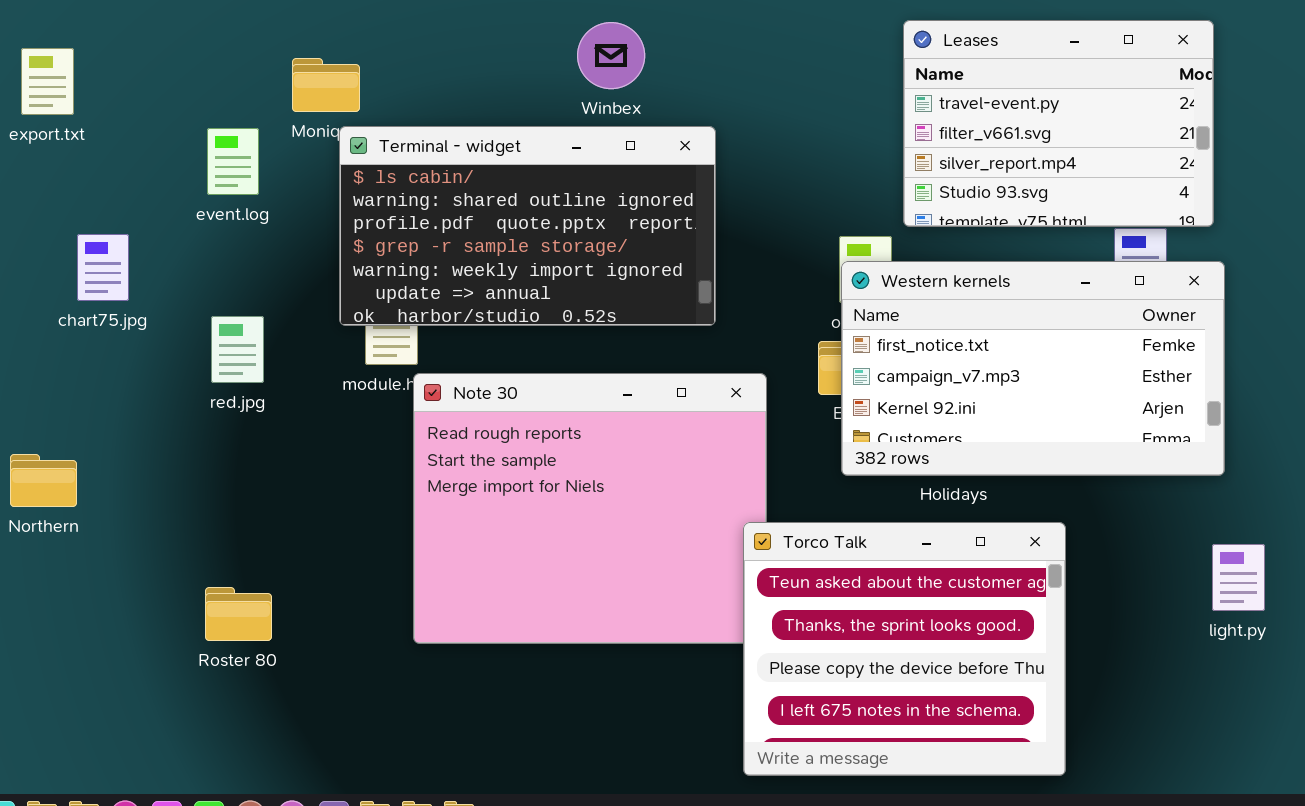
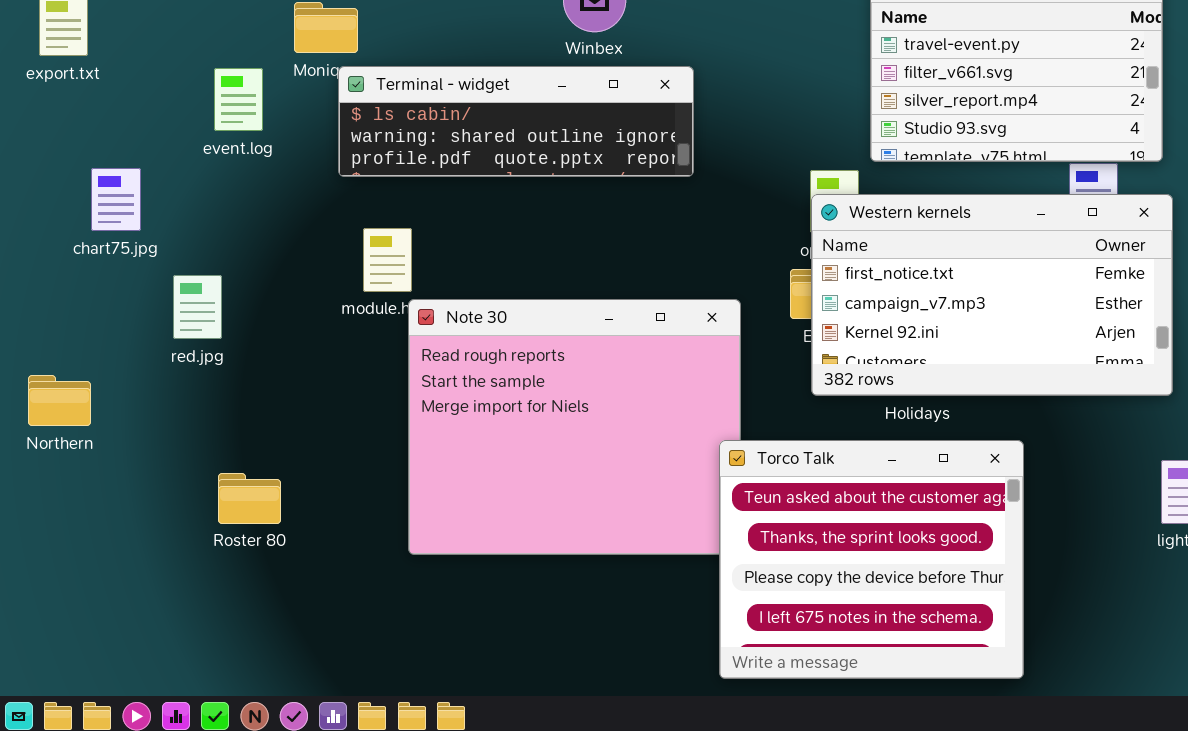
Terminal - widget: [339,126,716,326] -> [338,66,694,177], resized
red.jpg: [211,316,264,383] -> [173,275,222,339], moved
Roster 80: [205,587,272,641] -> [218,473,281,524], moved

